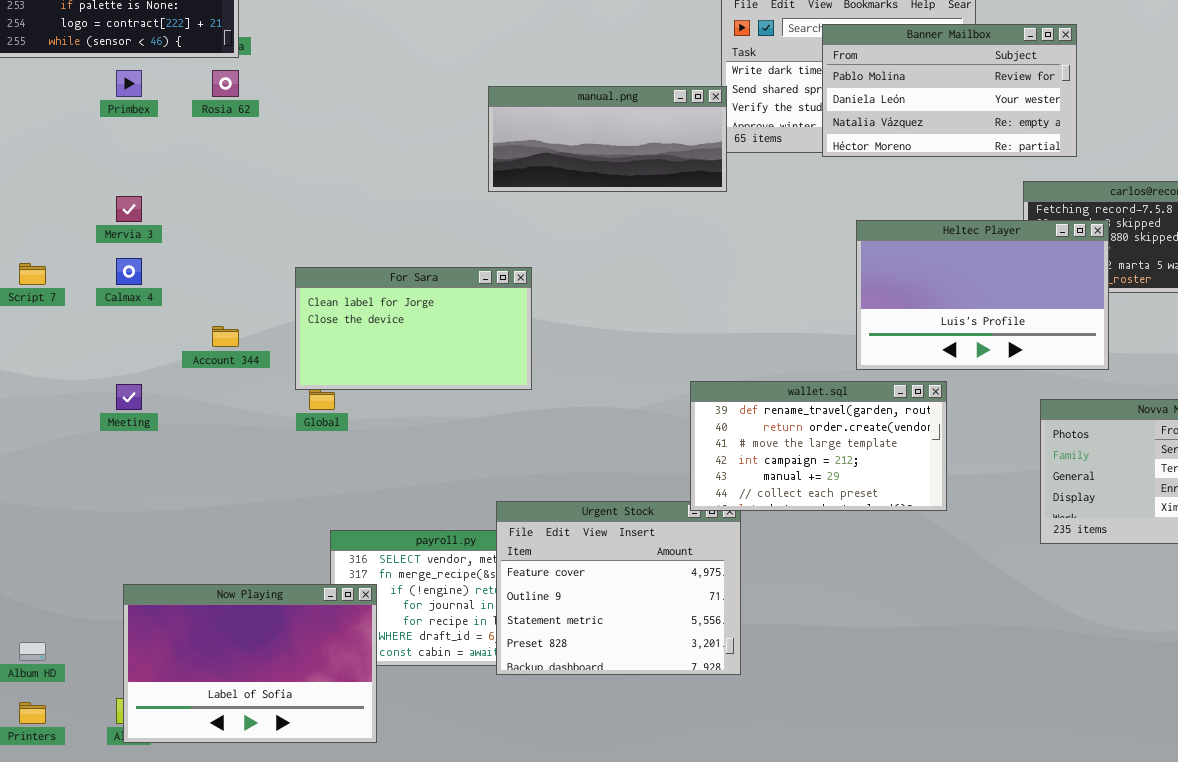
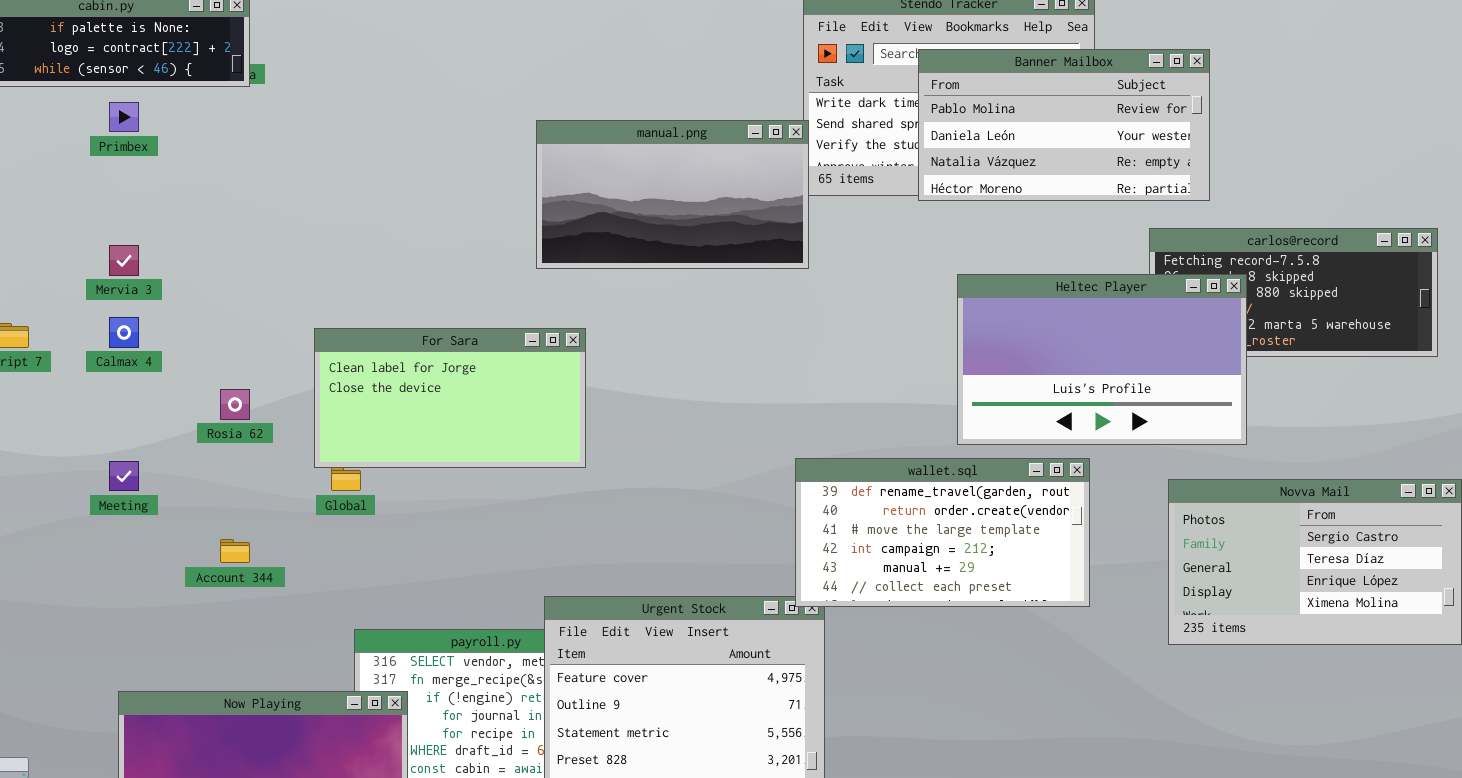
Rosia 62: [212,70,239,97] -> [220,389,250,420], moved
manual.png: [488,86,727,192] -> [536,120,809,269], resized
Account 344: [212,326,239,347] -> [220,539,250,563], moved
wallet.sql: [690,381,947,511] -> [795,458,1090,607], moved

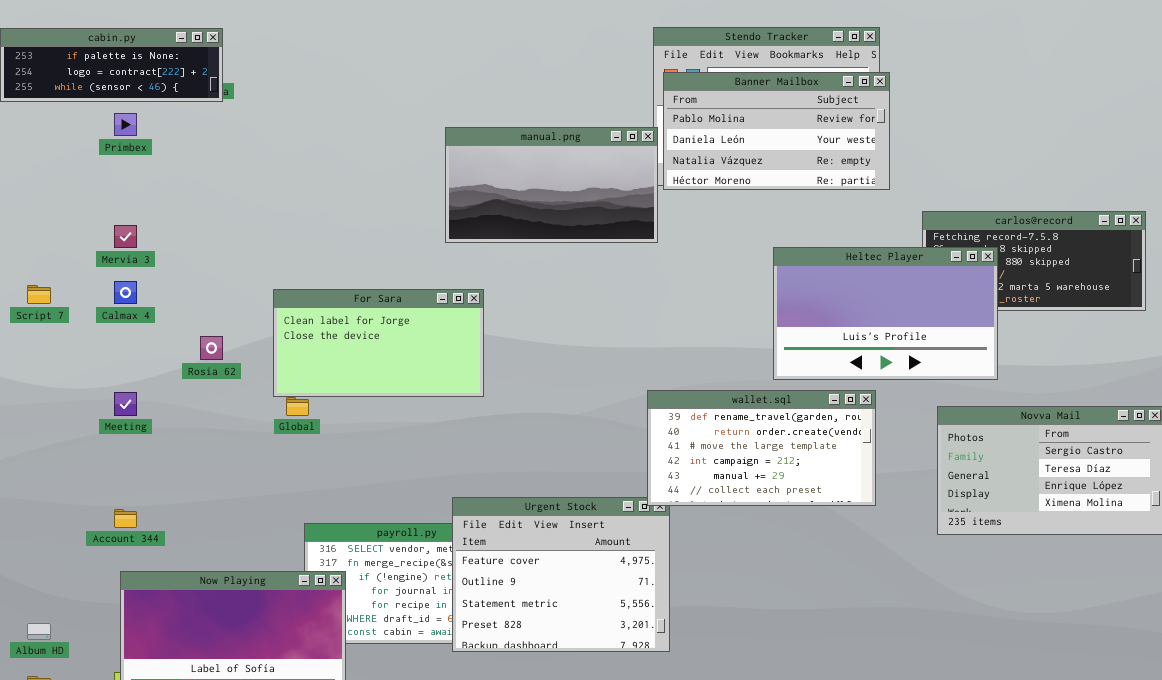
Banner Mailbox: [918,49,1210,201] -> [663,72,890,190], moved
Account 344: [220,539,250,563] -> [114,509,137,528], moved

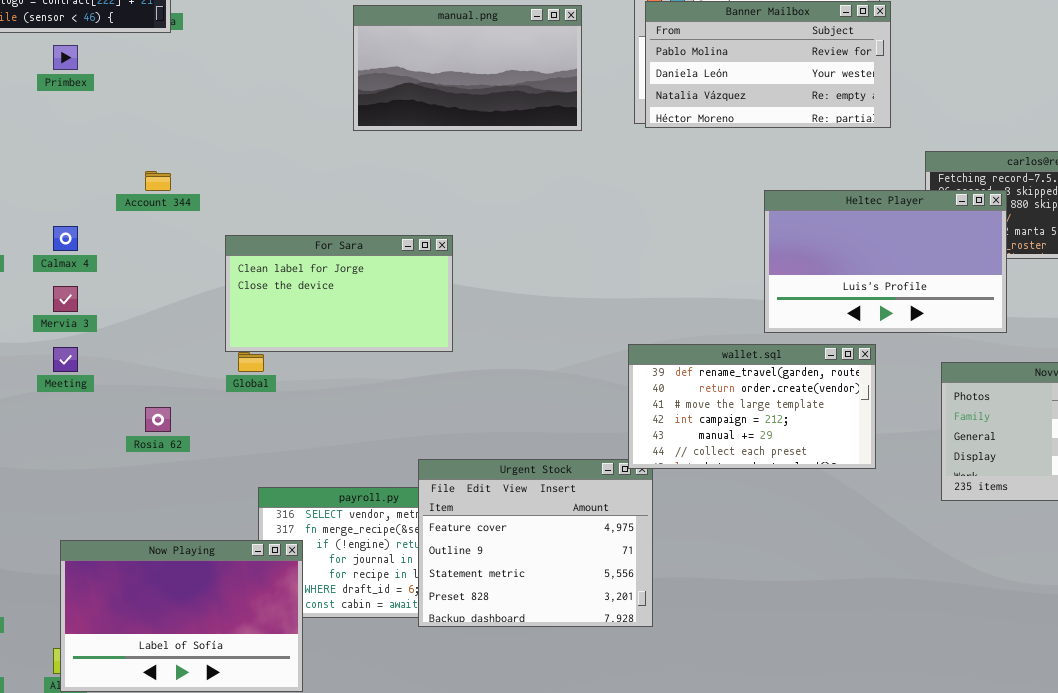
manual.png: [445,127,658,243] -> [353,5,582,131], moved
Mervia 3: [114,225,137,248] -> [53,286,78,312], moved
Rosia 62: [200,336,223,360] -> [145,407,171,432], moved
Account 344: [114,509,137,528] -> [145,171,171,191], moved

